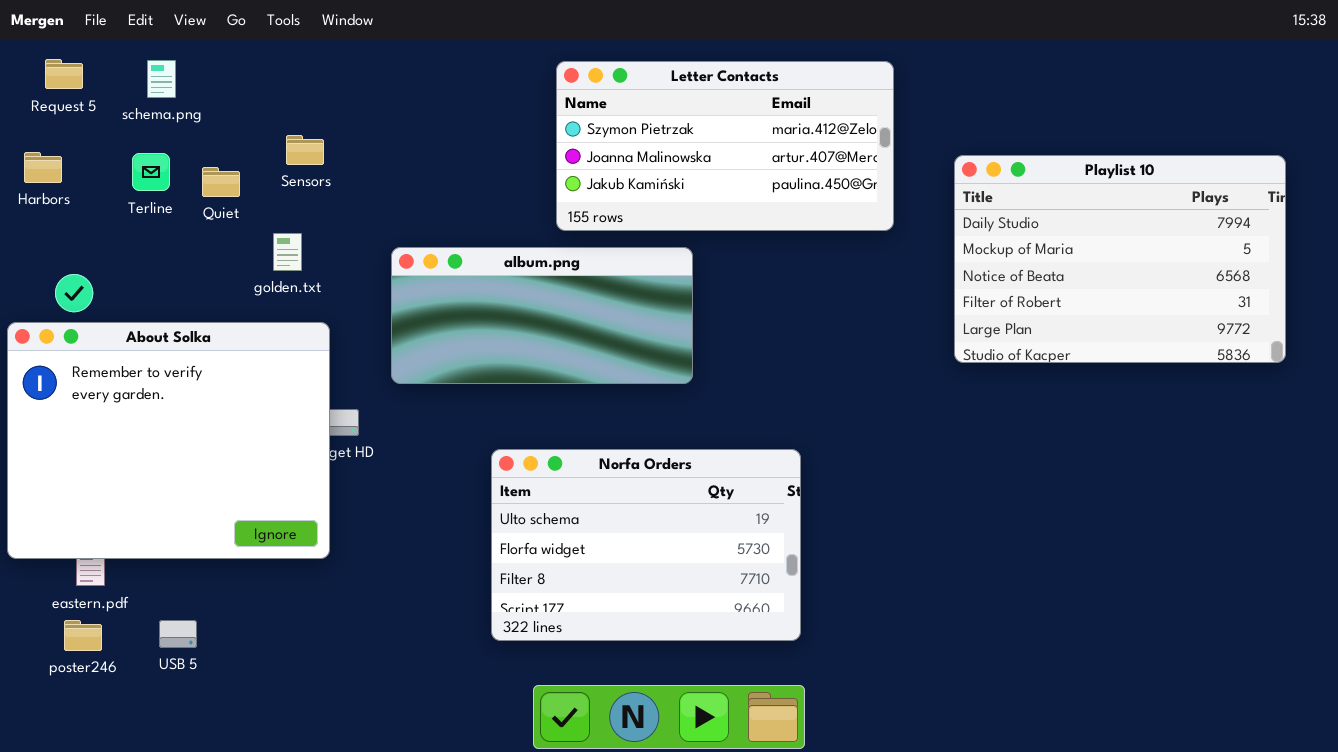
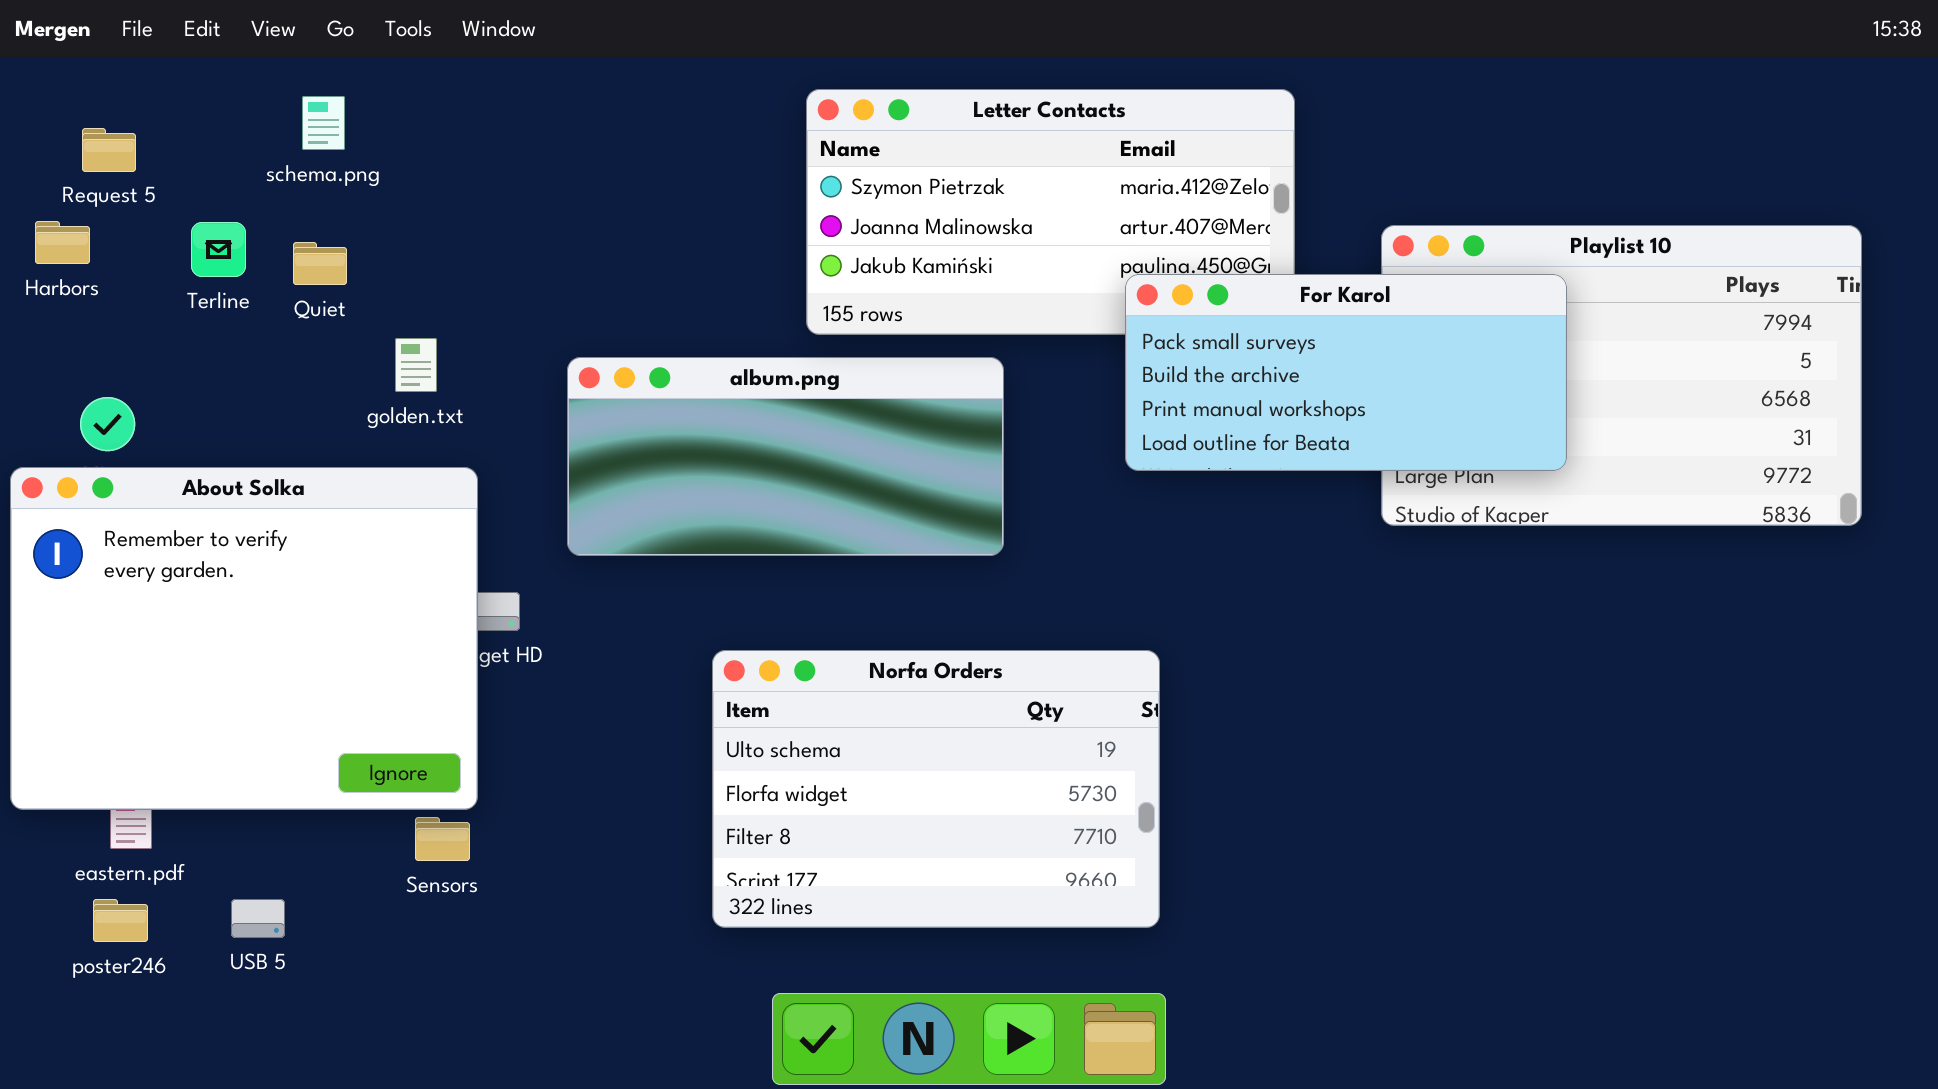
Request 5: [45,59,83,89] -> [82,128,136,172], moved
schema.png: [147,60,176,98] -> [302,96,345,150], moved
Sensors: [286,135,324,165] -> [415,817,470,861], moved
For Karol: none -> [1125,274,1567,471], opened

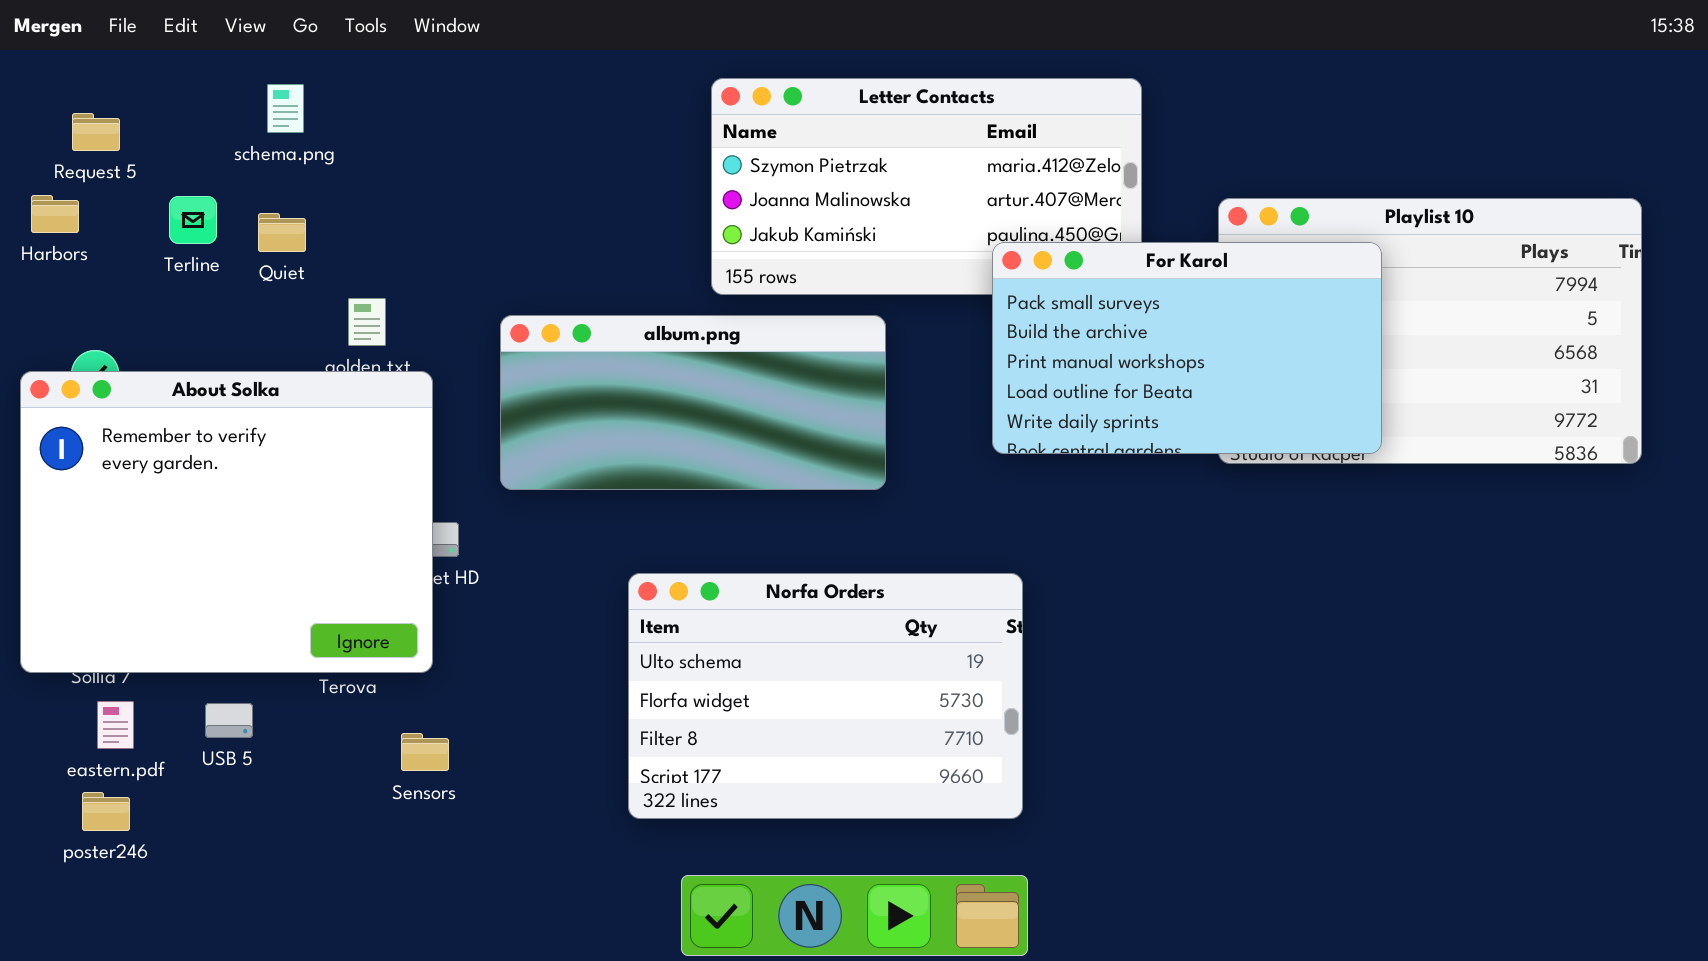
For Karol: [1125,274,1567,471] -> [992,242,1382,454], resized
About Solka: [10,467,478,810] -> [20,371,433,673], moved
Sensors: [415,817,470,861] -> [401,733,449,771], moved
USB 5: [231,899,285,938] -> [205,703,253,738], moved

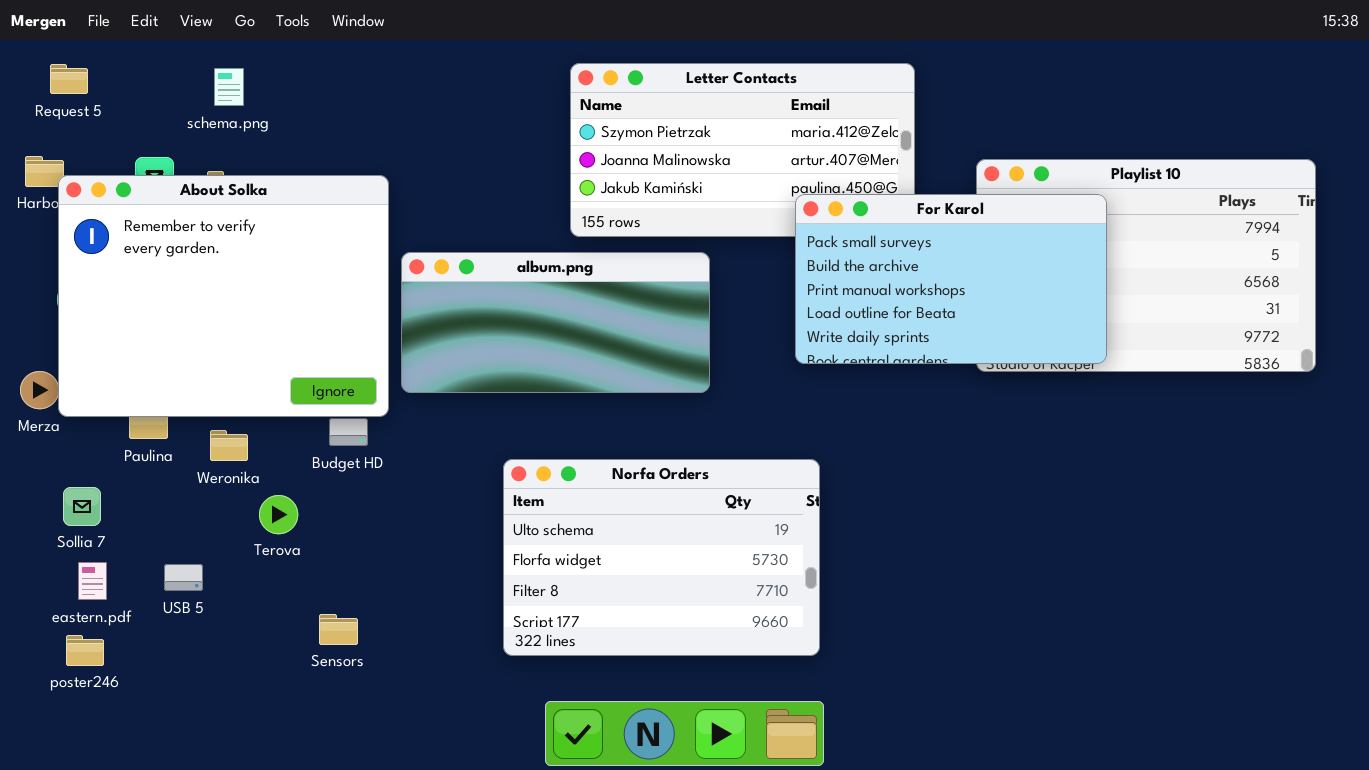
Request 5: [72,113,120,151] -> [50,64,88,94], moved
About Solka: [20,371,433,673] -> [58,175,389,417], moved
Sensors: [401,733,449,771] -> [319,614,358,645], moved

